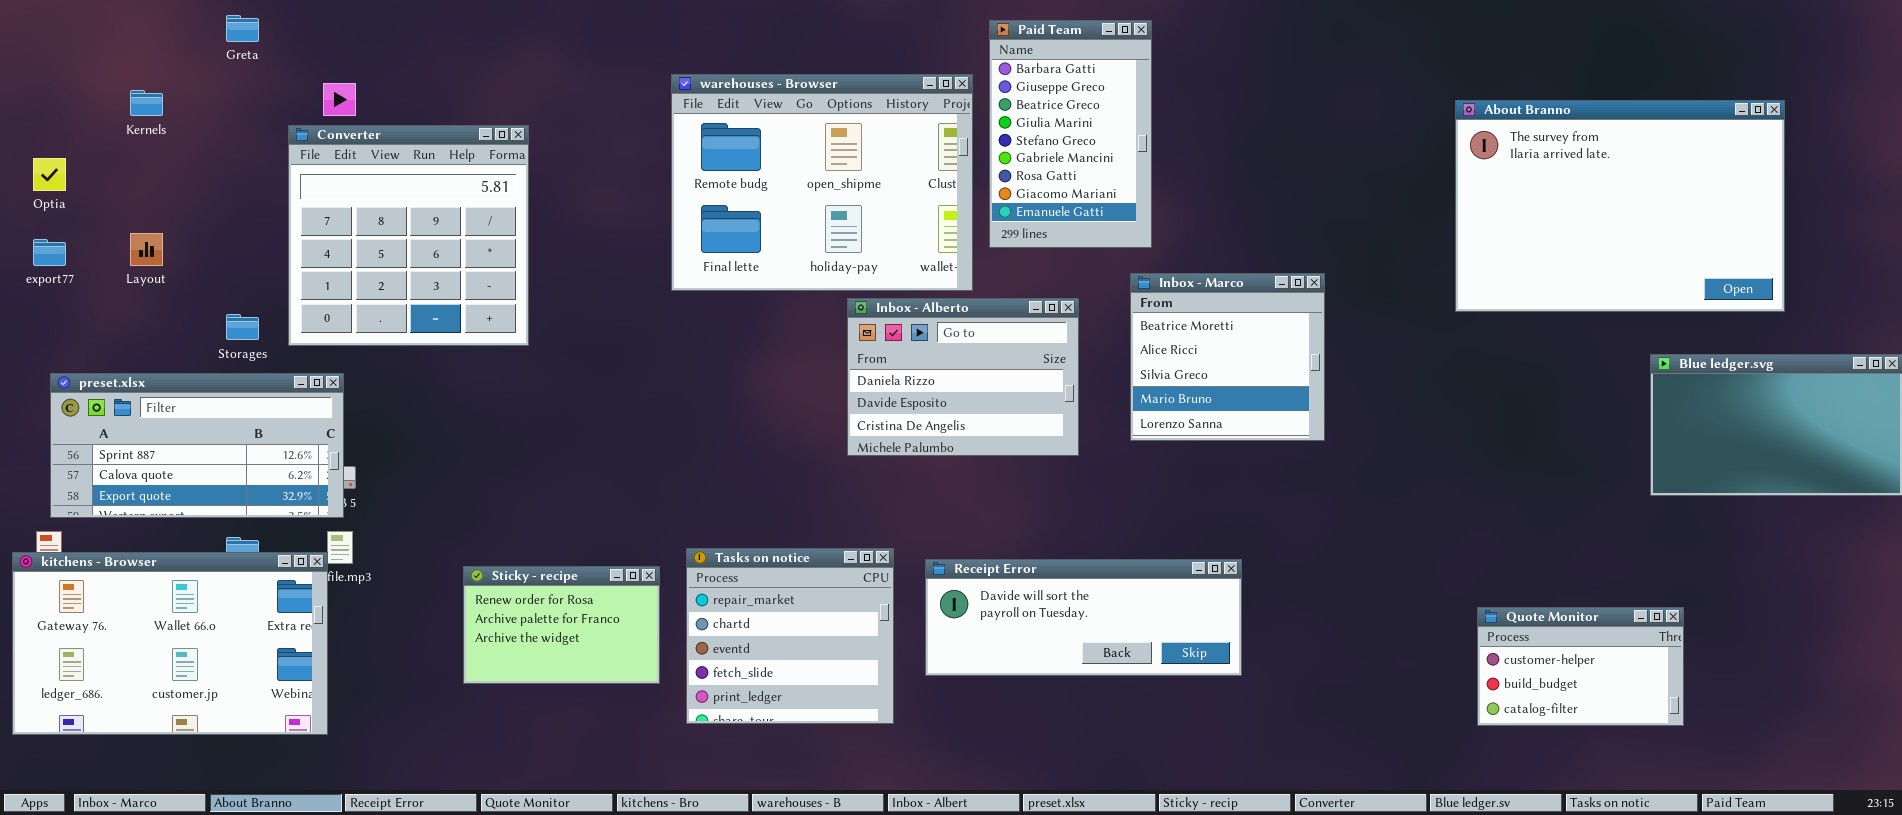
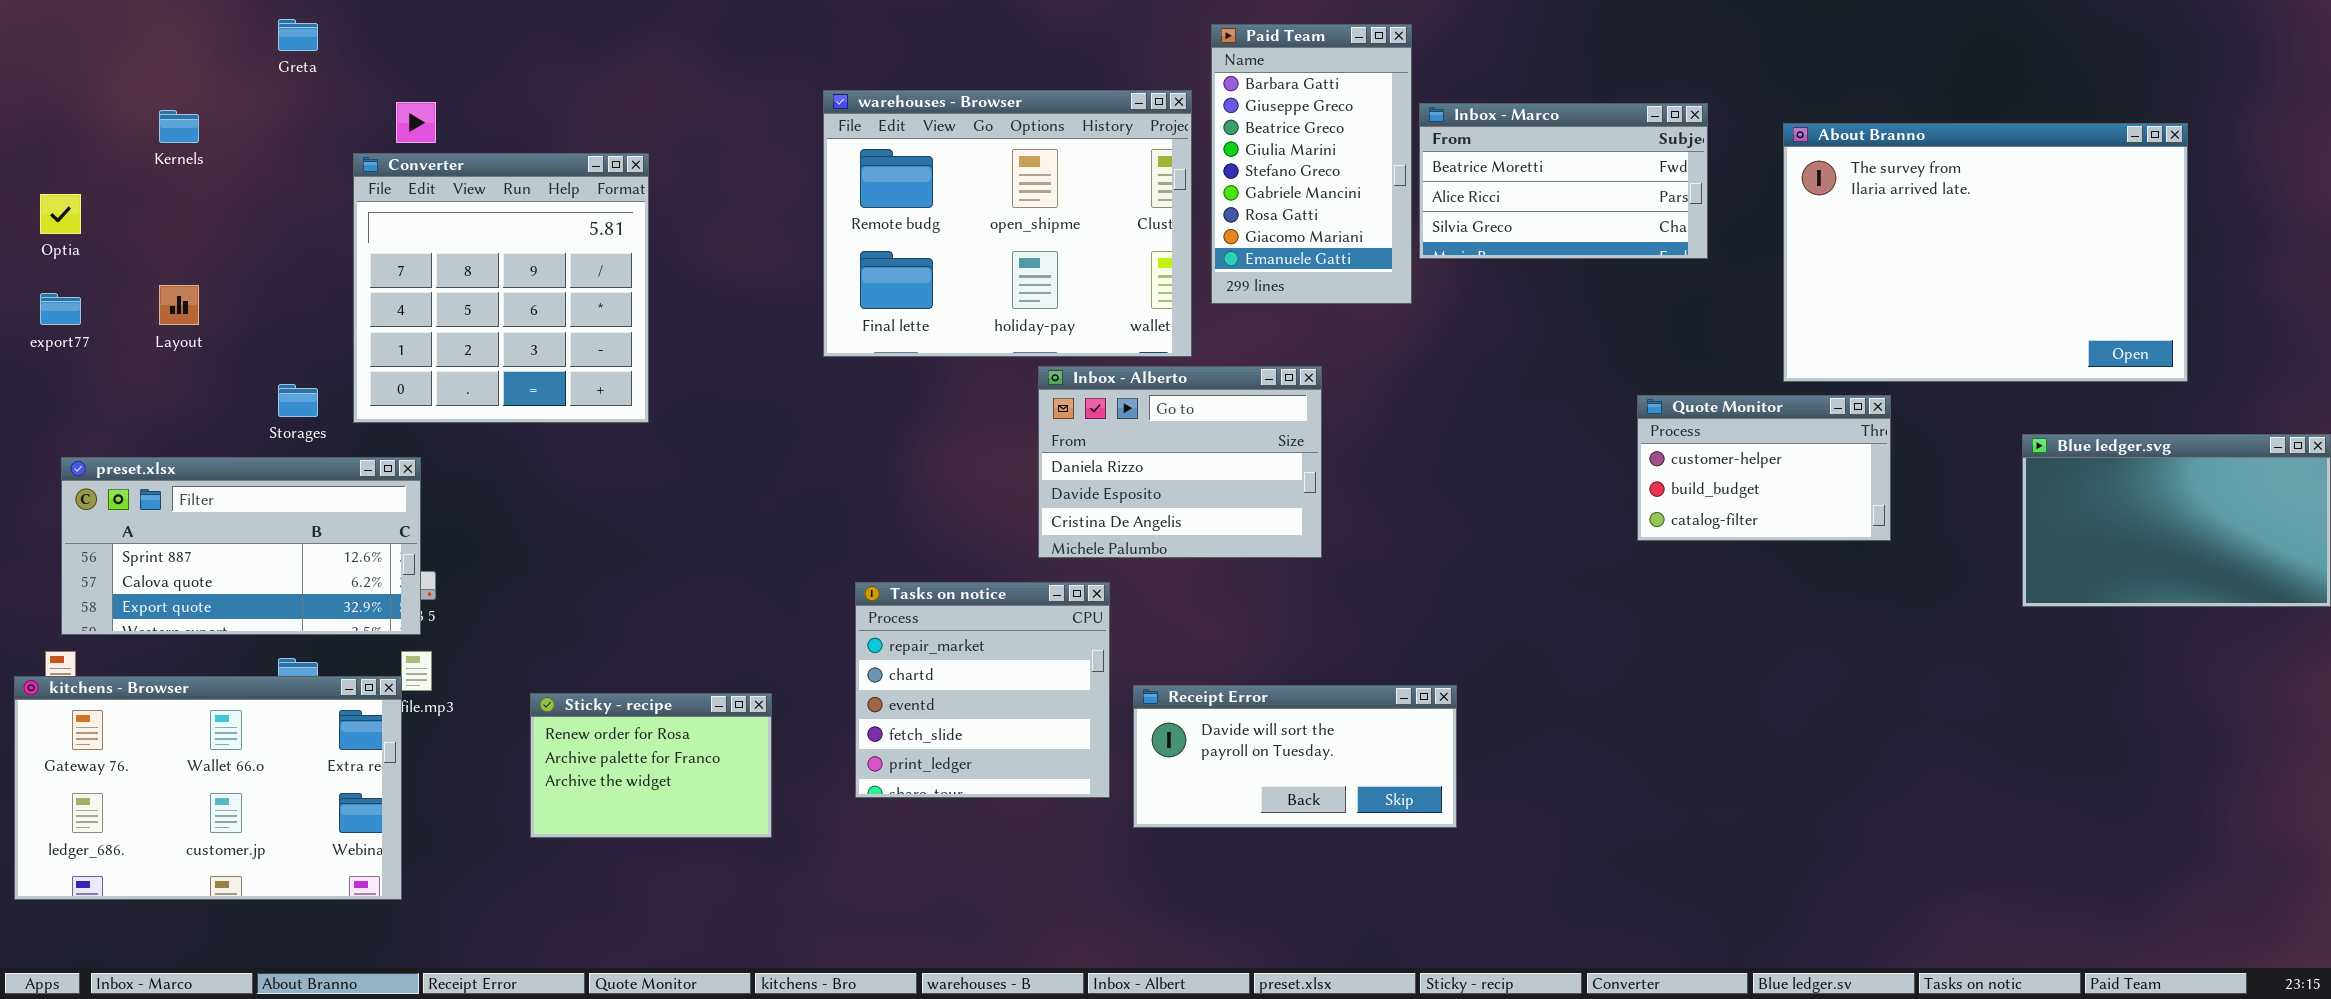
Inbox - Marco: [1130,273,1325,441] -> [1419,103,1708,259], moved, resized
Tasks on notice: [686,548,894,724] -> [855,582,1110,798], moved
Receipt Error: [925,559,1242,676] -> [1133,685,1457,828], resized
Sticky - recipe: [463,566,660,684] -> [530,693,772,838], moved
Quote Monitor: [1477,607,1684,726] -> [1637,395,1891,541], moved

